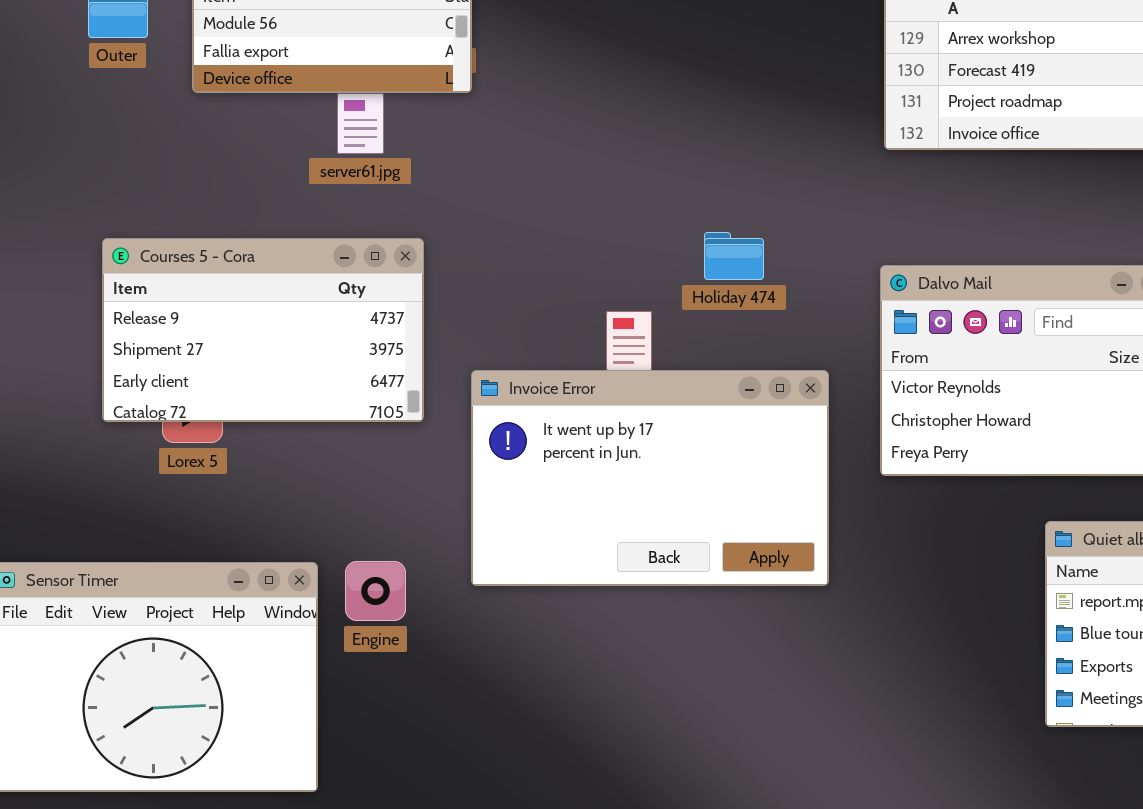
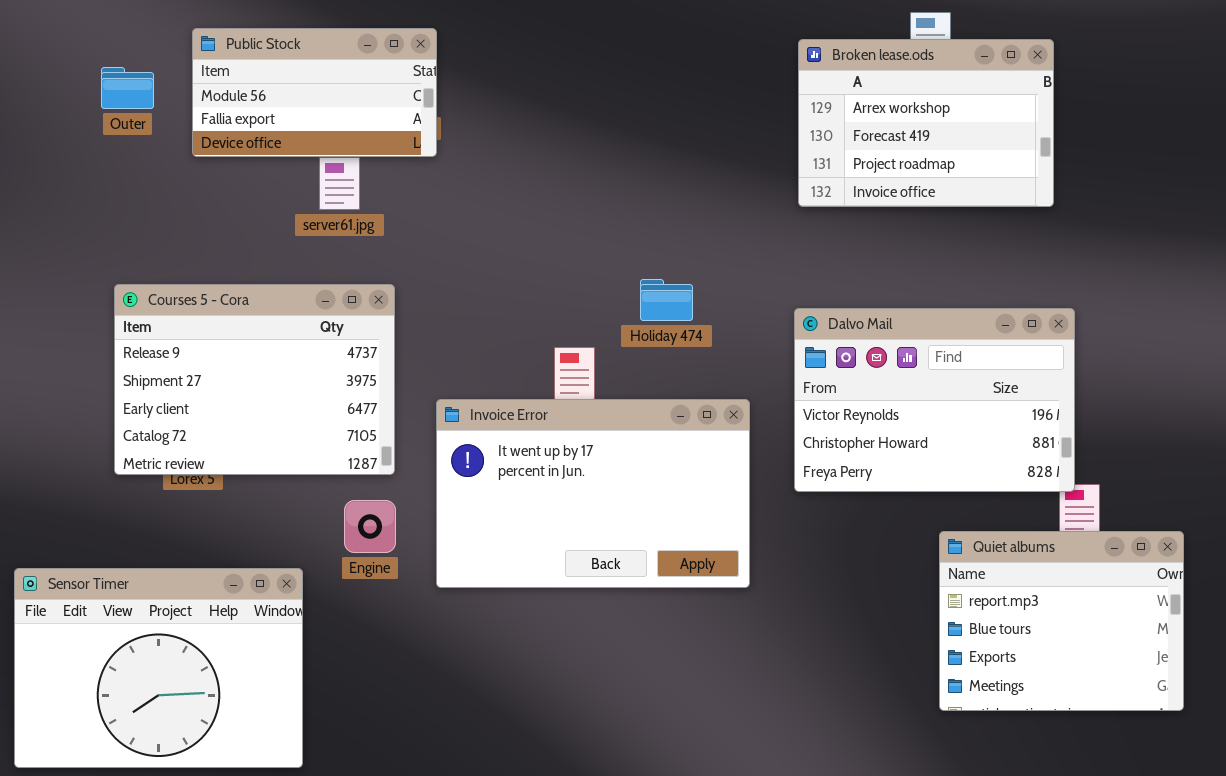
Courses 5 - Cora: [102,238,424,422] -> [114,284,395,475], resized
Engine: [345,561,406,621] -> [344,500,396,553], moved

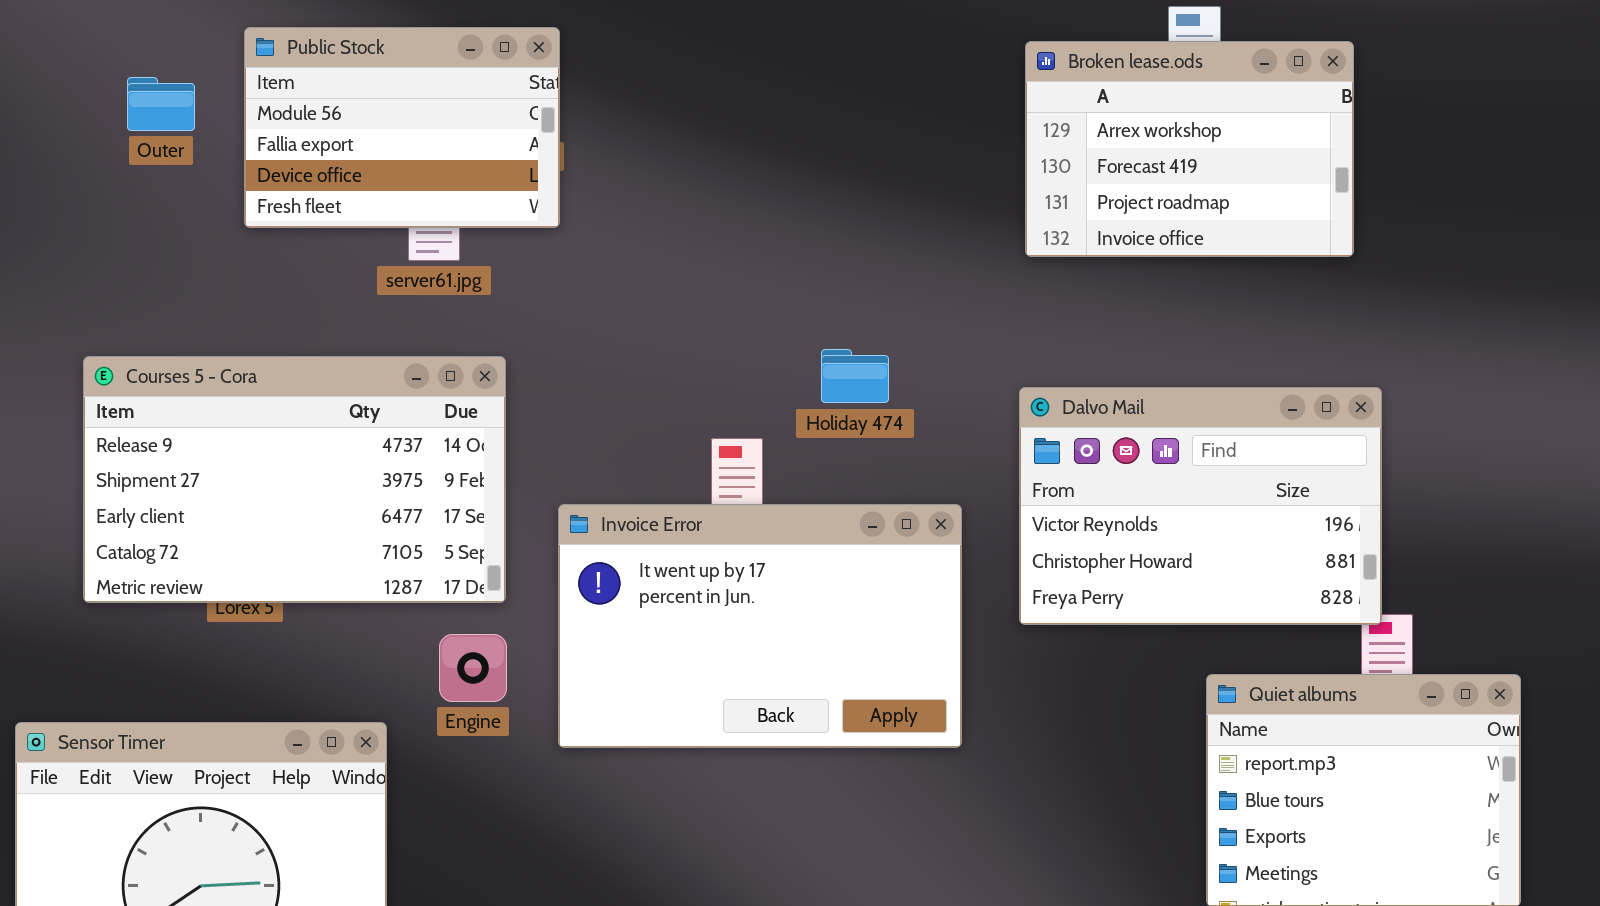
Public Stock: [192,28,437,157] -> [244,27,560,228], resized
Courses 5 - Cora: [114,284,395,475] -> [83,356,506,603], resized

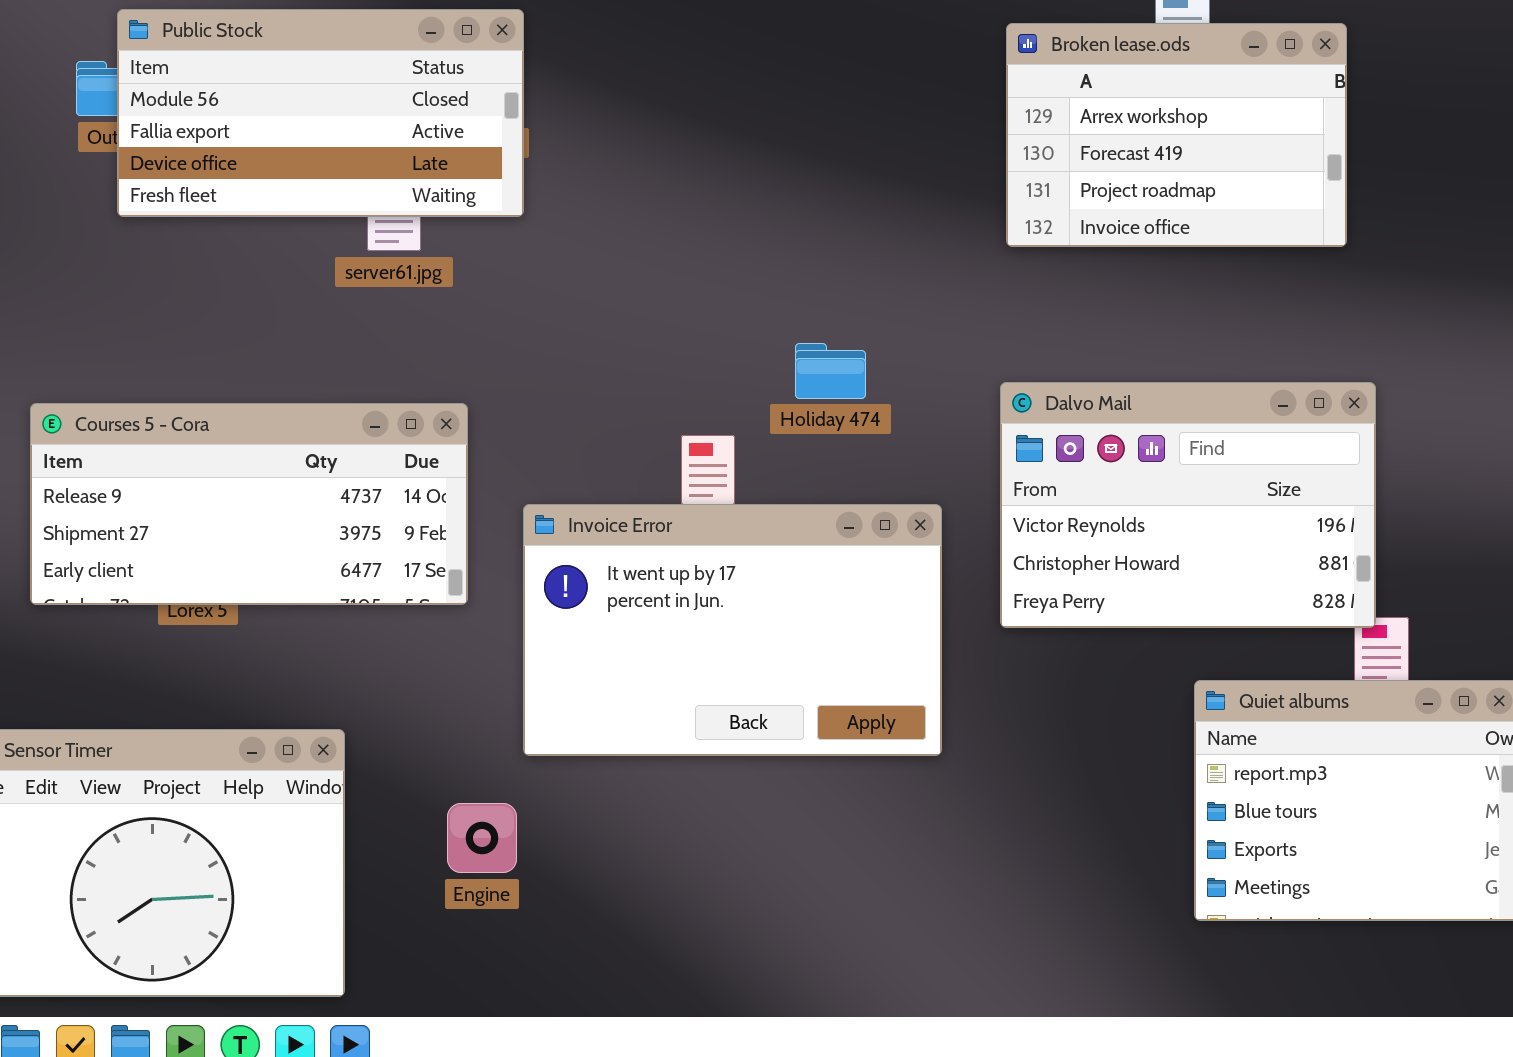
Public Stock: [244,27,560,228] -> [117,9,524,217], resized
Courses 5 - Cora: [83,356,506,603] -> [30,403,468,605], resized
Engine: [439,634,507,702] -> [447,803,517,873], moved

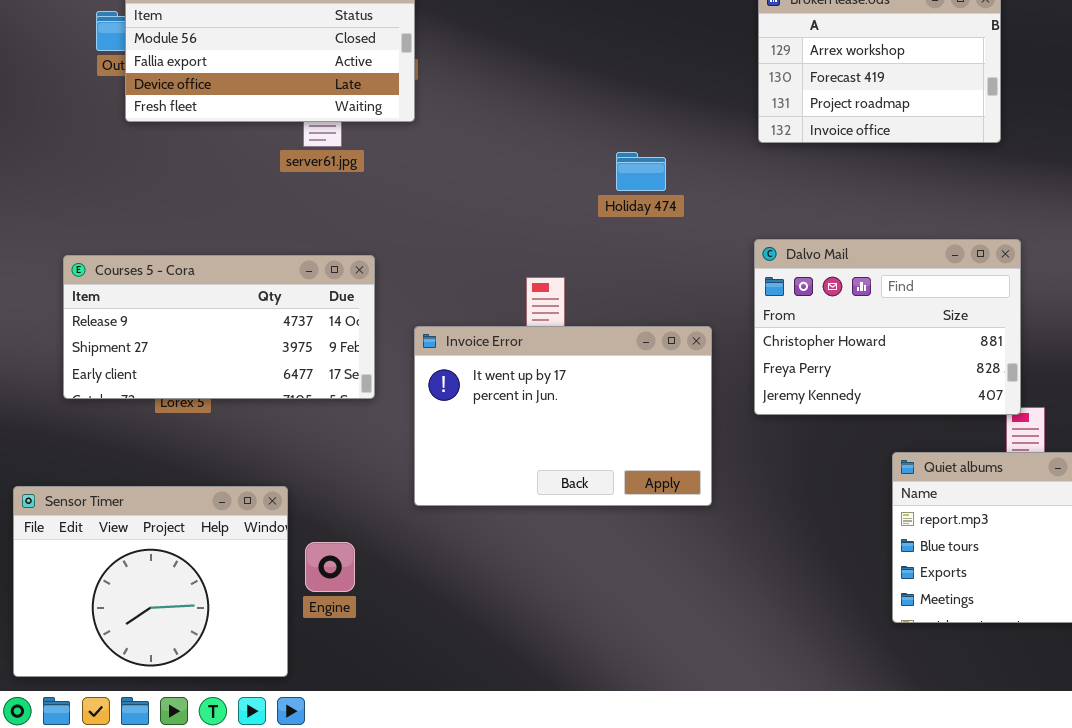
Holiday 474: [795,343,866,399] -> [616,152,666,191], moved
Dalvo Mail: [1000,382,1376,628] -> [754,239,1021,415], scrolled down 1 row
Engine: [447,803,517,873] -> [305,542,355,592], moved

